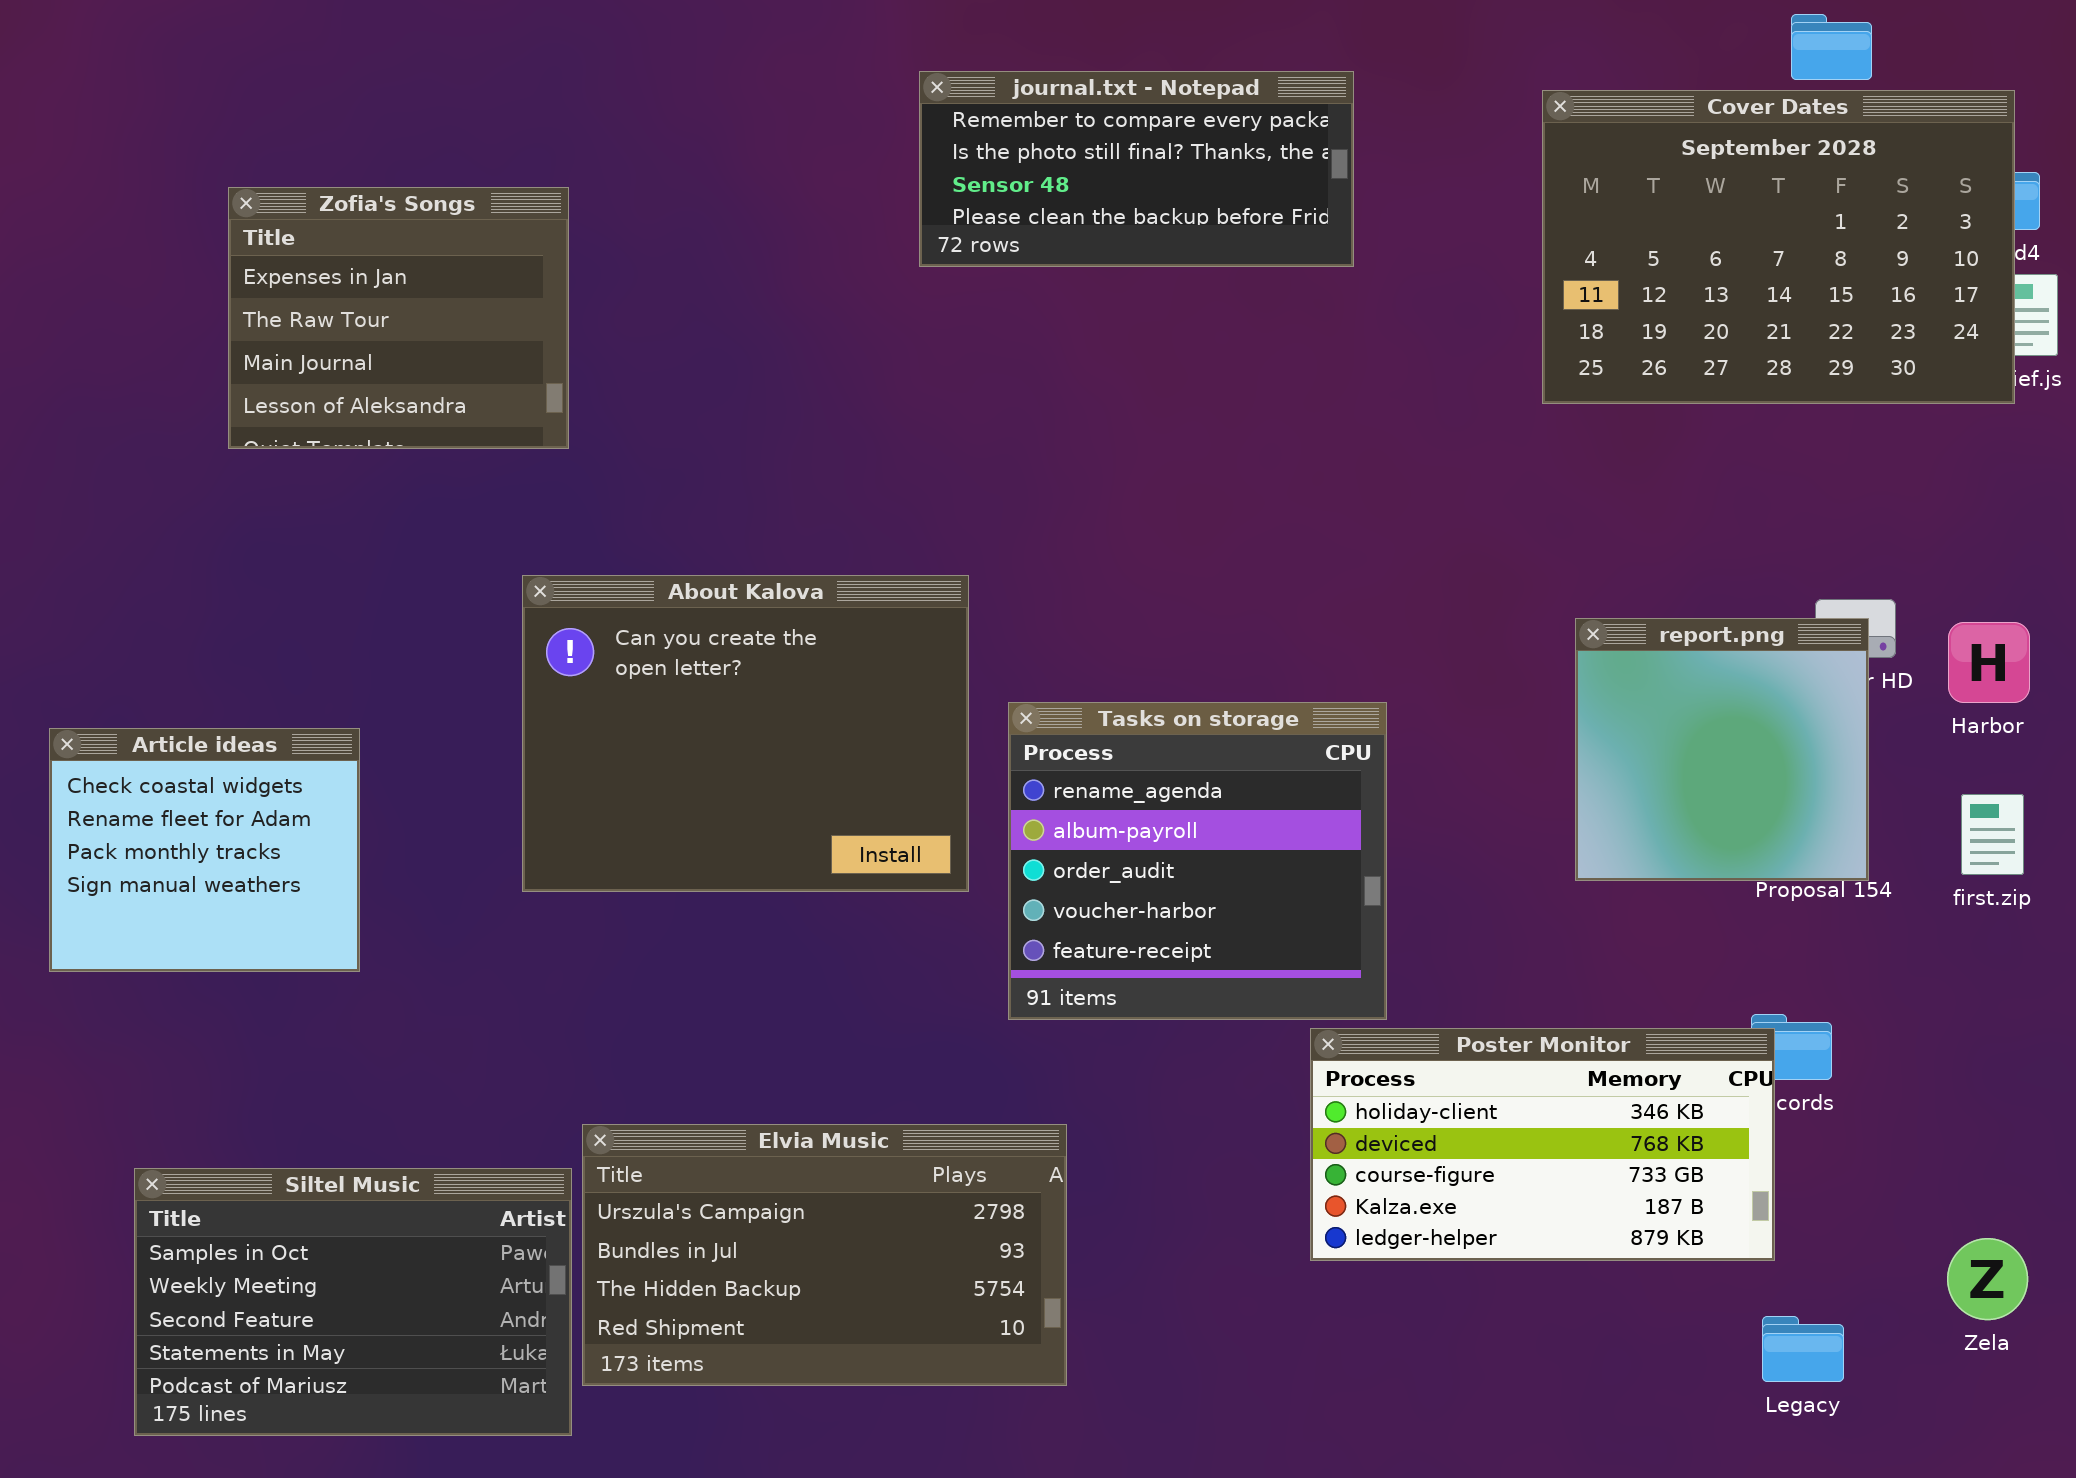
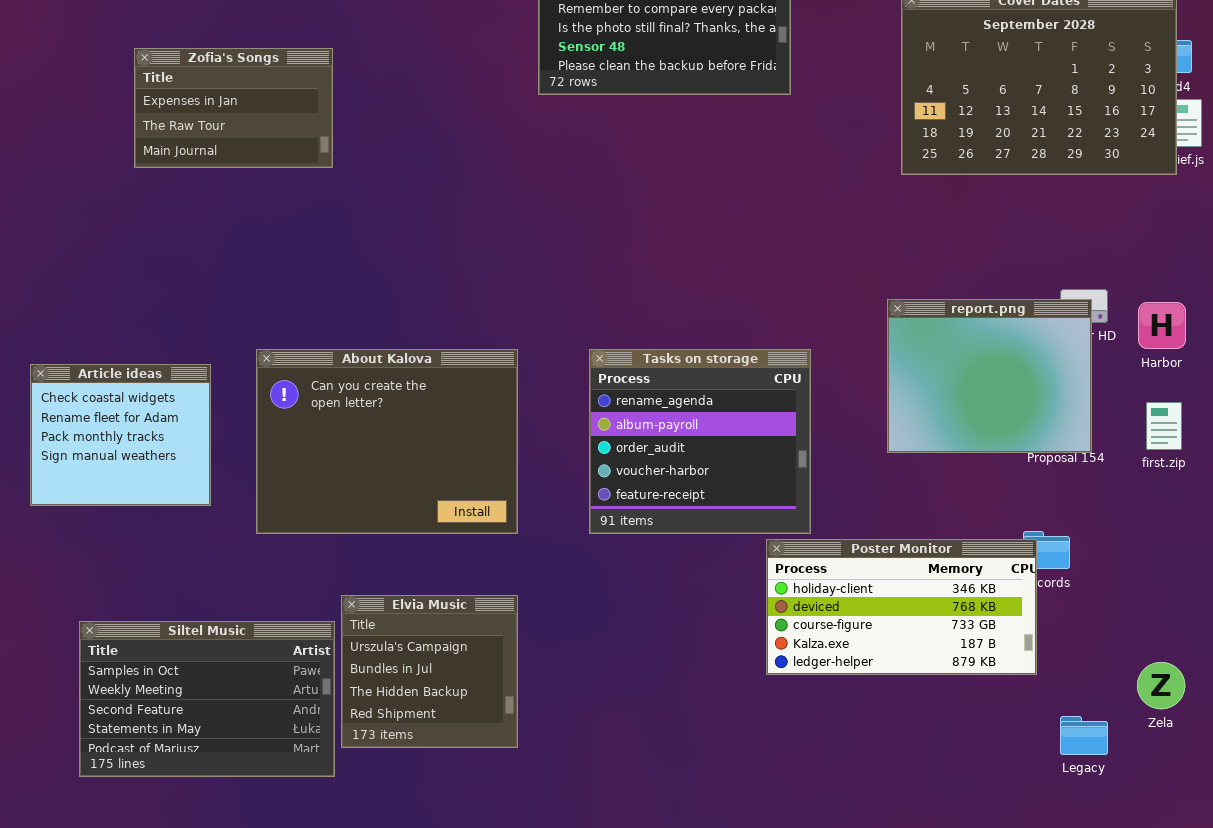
Zofia's Songs: [228,187,569,449] -> [134,48,333,168], resized
About Kalova: [522,575,969,892] -> [256,349,518,534], moved
report.png: [1575,618,1869,881] -> [887,299,1092,453], resized
Elvia Music: [582,1124,1067,1386] -> [341,595,518,748], resized
Legacy: [1762,1316,1844,1382] -> [1060,716,1108,755], moved

